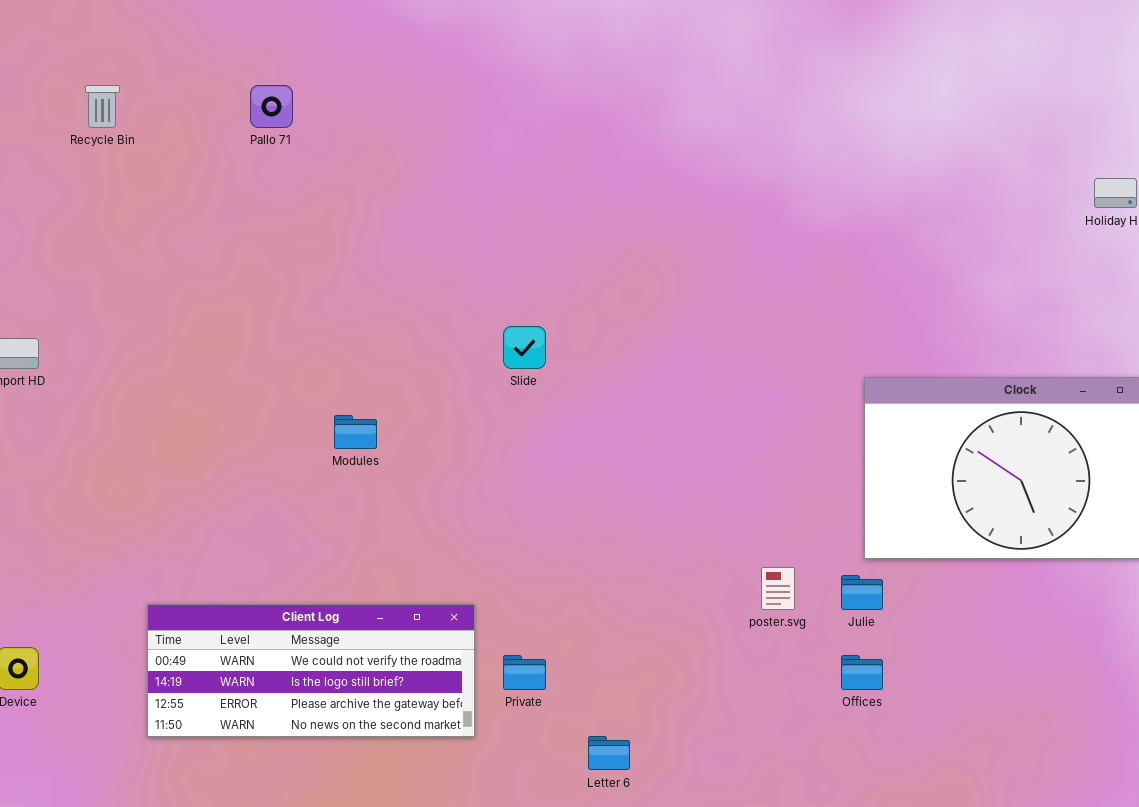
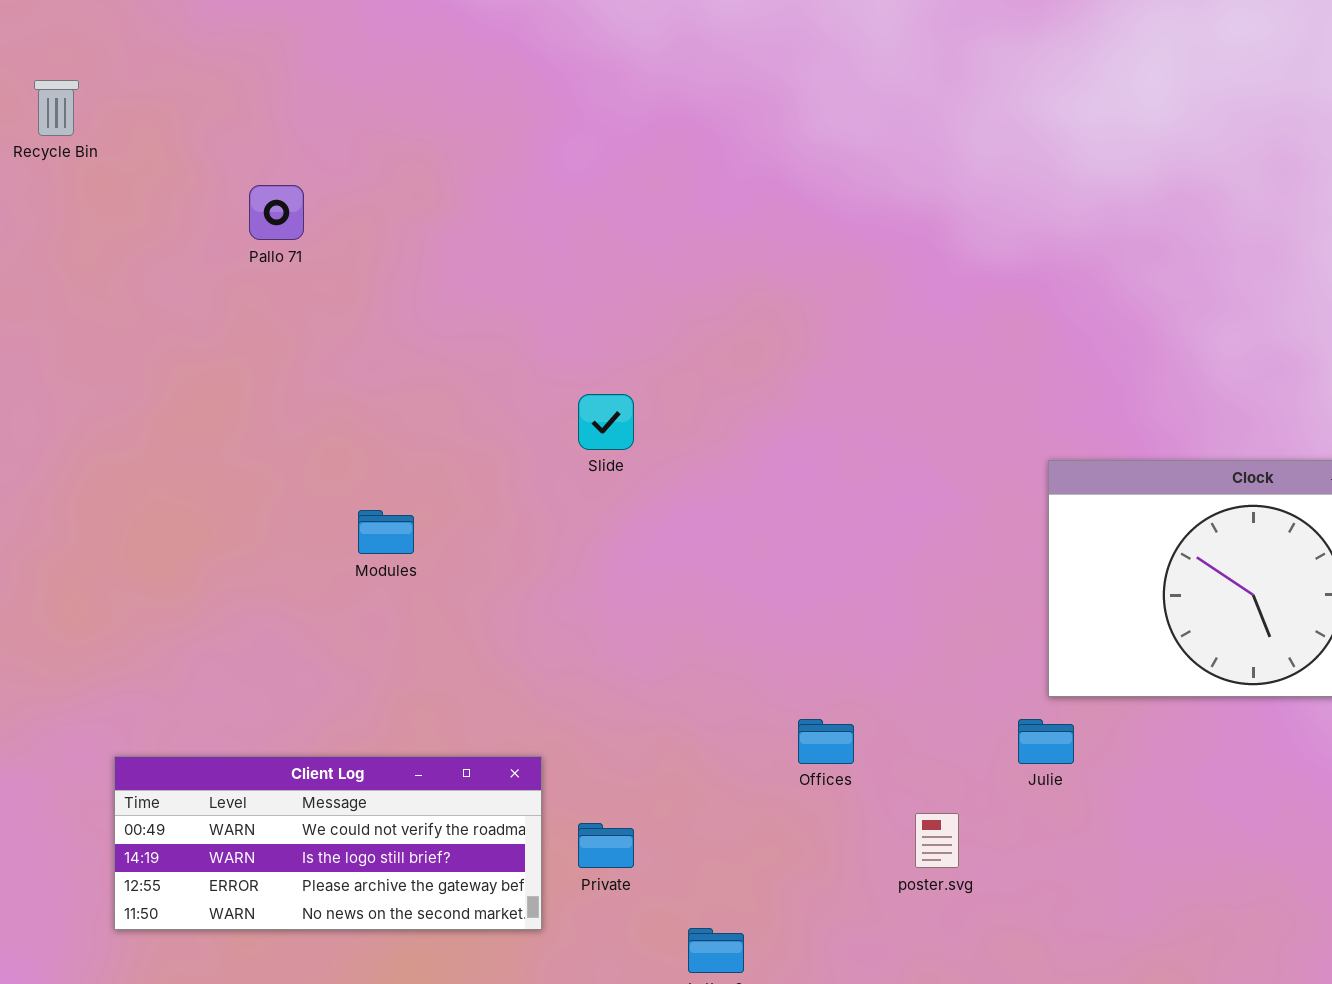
Pallo 71: [250,85,293,128] -> [249,185,304,240], moved
poster.svg: [761,567,795,610] -> [915,813,959,868], moved
Offices: [841,655,883,690] -> [798,719,854,764], moved

